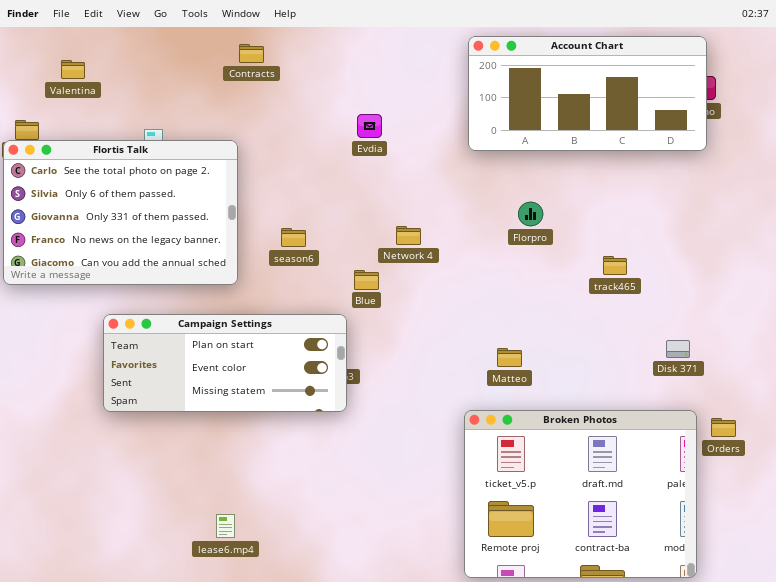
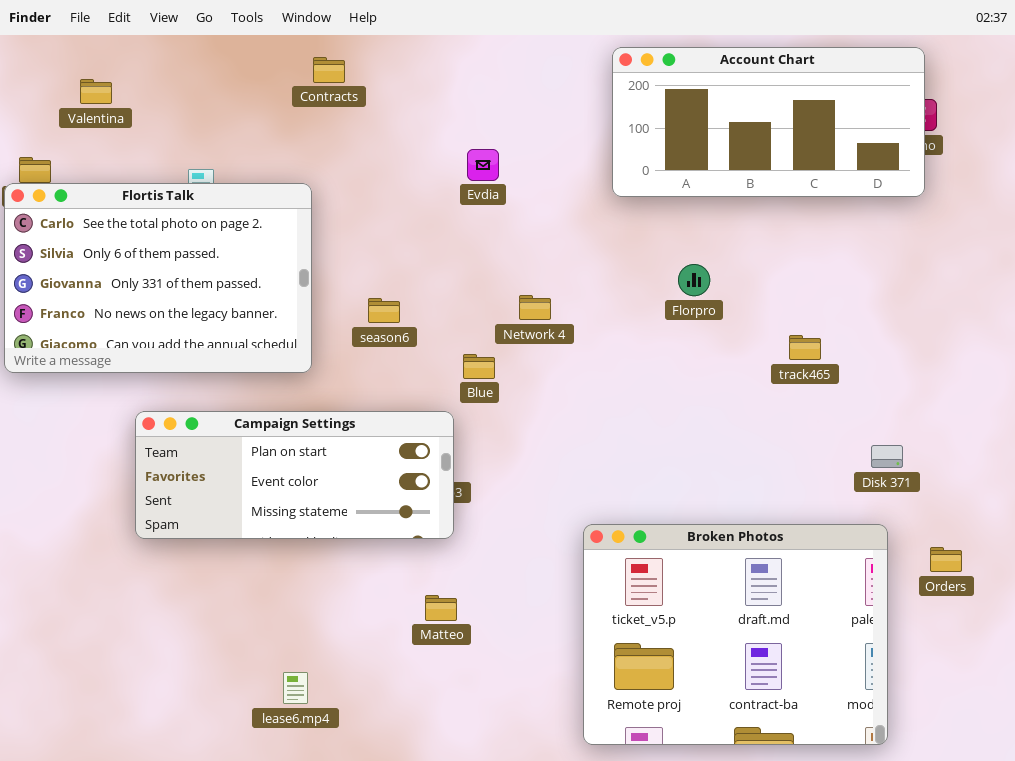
Matteo: [497,348,522,367] -> [425,595,457,621], moved
Broken Photos: [464,410,697,578] -> [583,524,888,745], moved

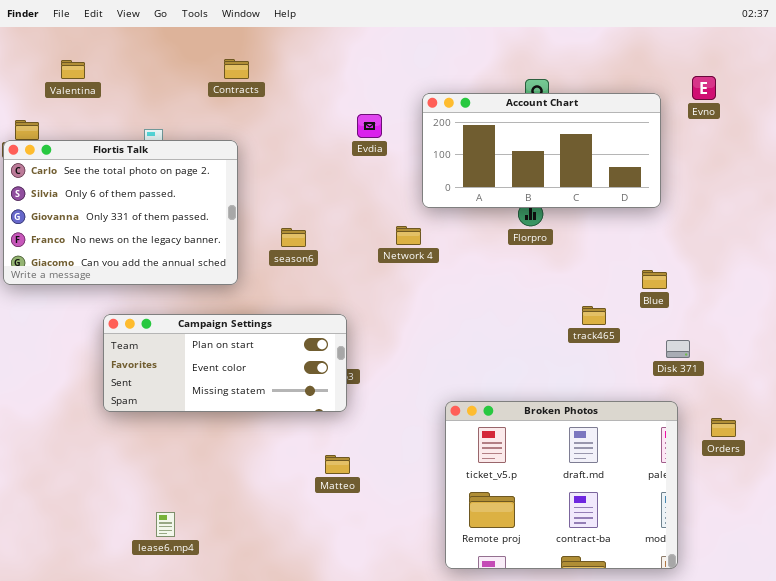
Account Chart: [612,47,925,197] -> [422,93,661,208], moved
Contracts: [313,57,345,83] -> [224,59,249,79], moved
track465: [789,335,821,360] -> [582,306,606,325], moved
Blue: [463,354,495,379] -> [642,270,667,289], moved
lease6.mp4: [283,672,308,704] -> [156,512,175,537], moved

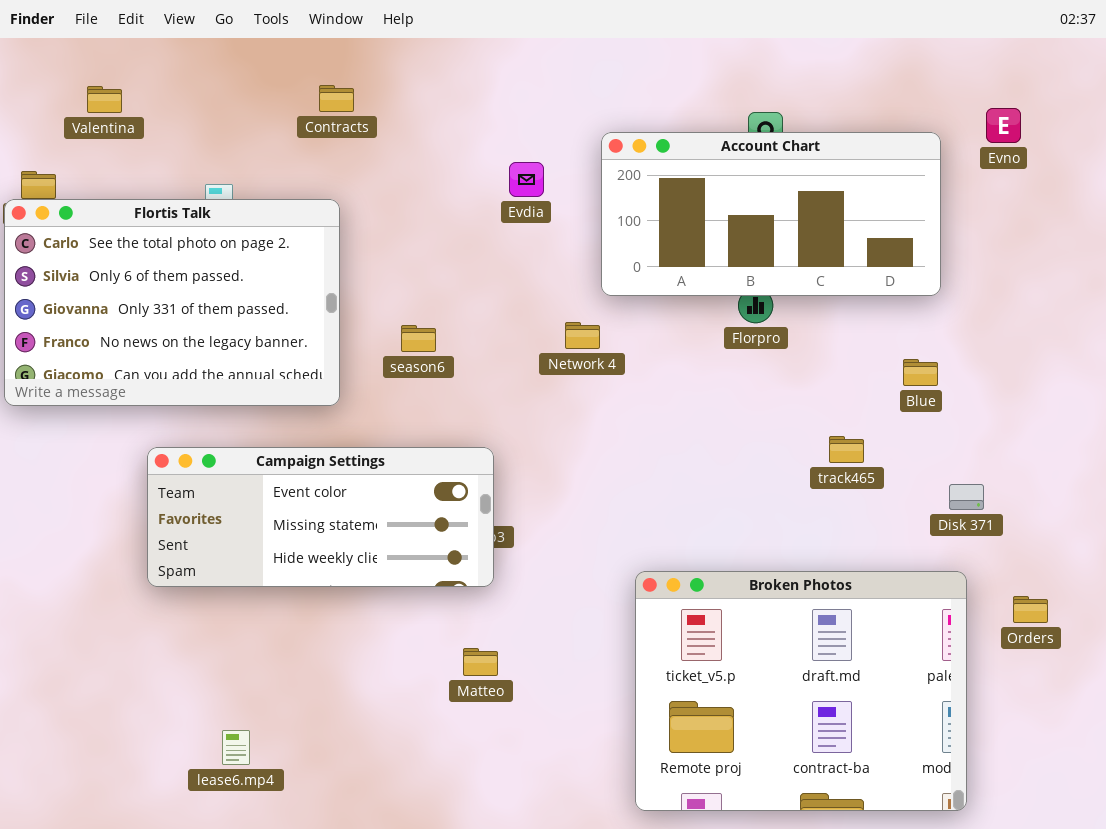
Blue: [642,270,667,289] -> [903,359,938,386], moved
Campaign Settings: [103,314,347,412] -> [147,447,494,587], scrolled down 1 row

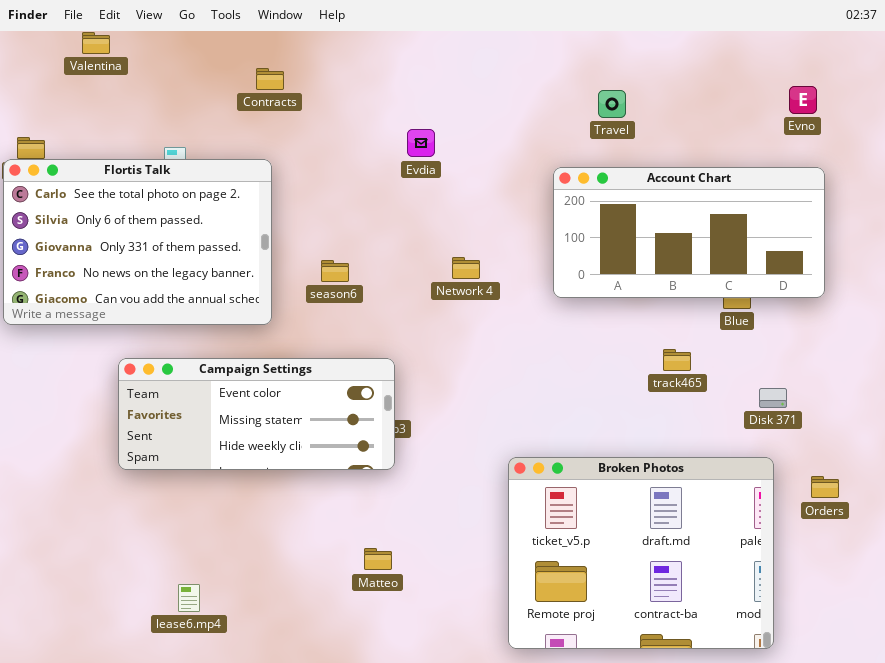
Valentina: [87,86,122,113] -> [82,32,110,54], moved
Account Chart: [601,132,941,296] -> [553,167,825,298], moved
Matteo: [463,648,498,676] -> [364,548,392,570], moved

